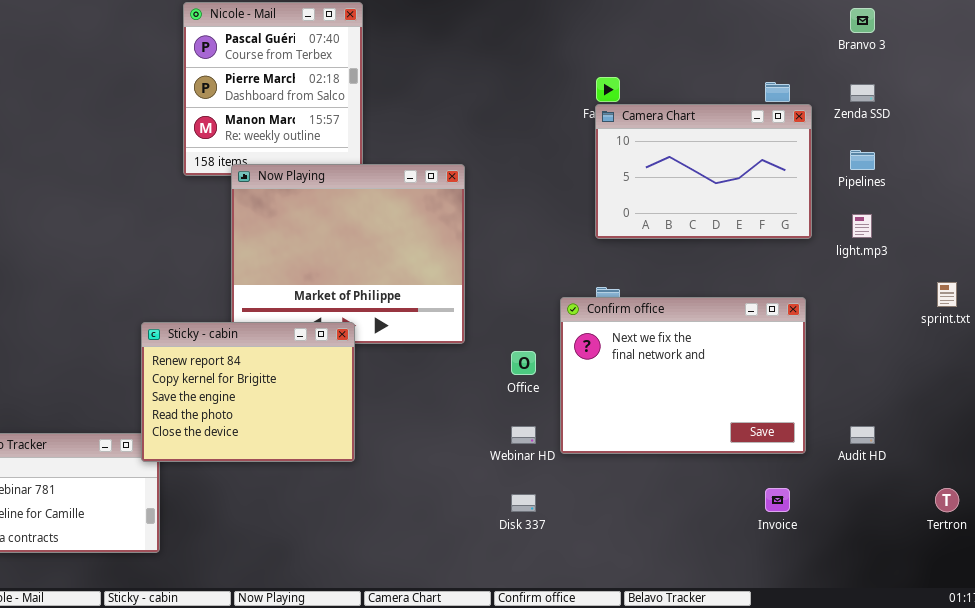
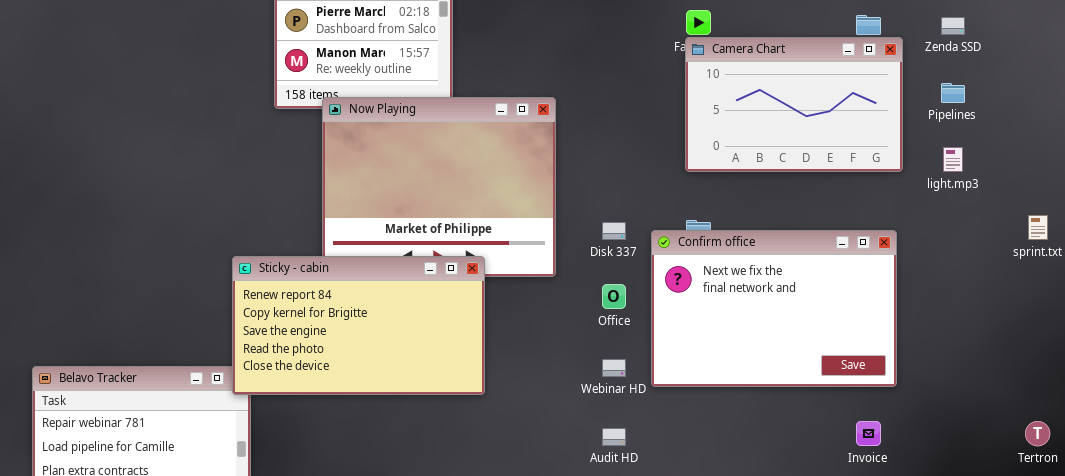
Sticky - cabin: [141,322,355,462] -> [232,256,485,395], resized
Audit HD: [850,426,875,444] -> [602,428,626,446], moved
Disk 337: [511,494,536,512] -> [602,222,626,240], moved

